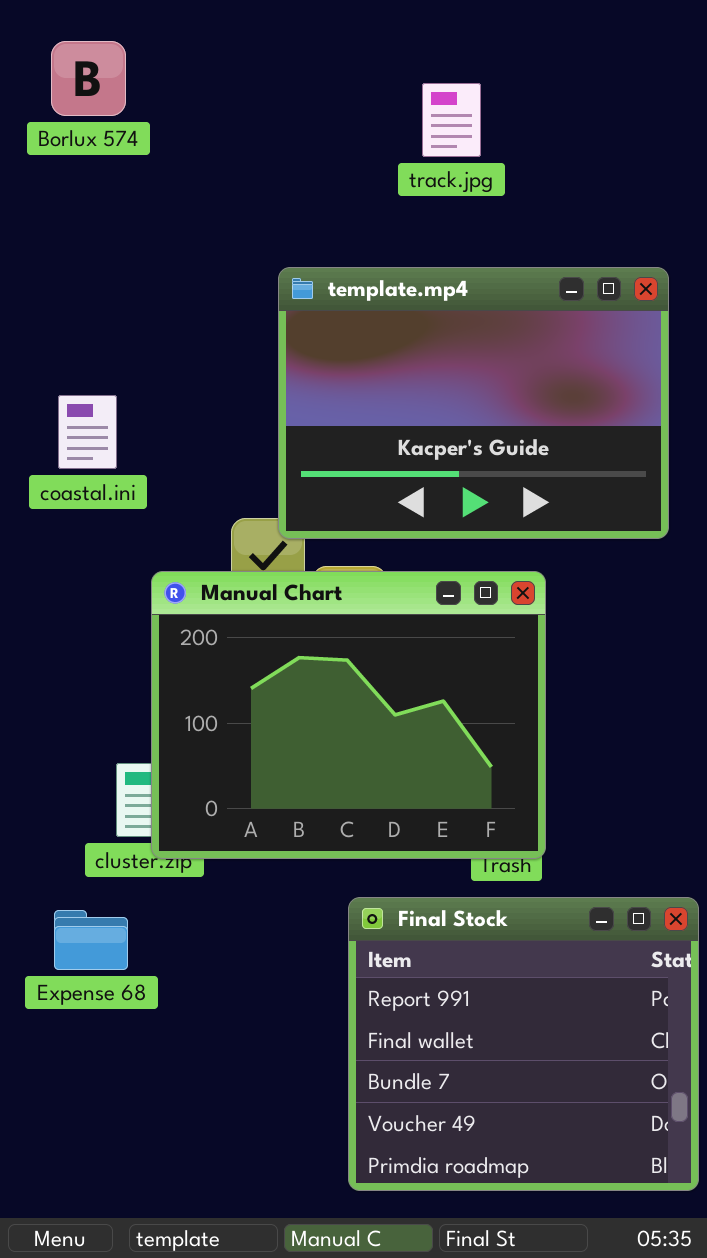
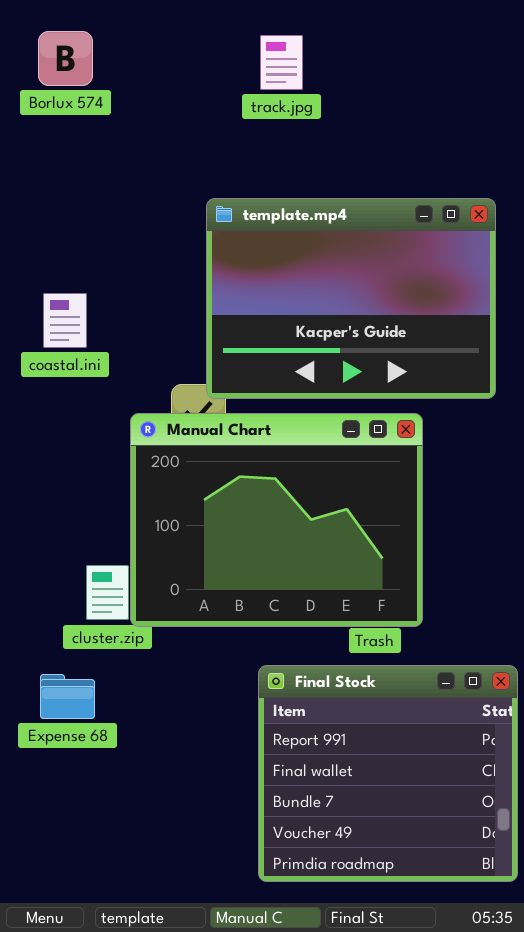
track.jpg: [422,83,481,157] -> [260,35,303,90], moved
Manual Chart: [151,571,546,859] -> [130,413,423,627], moved

